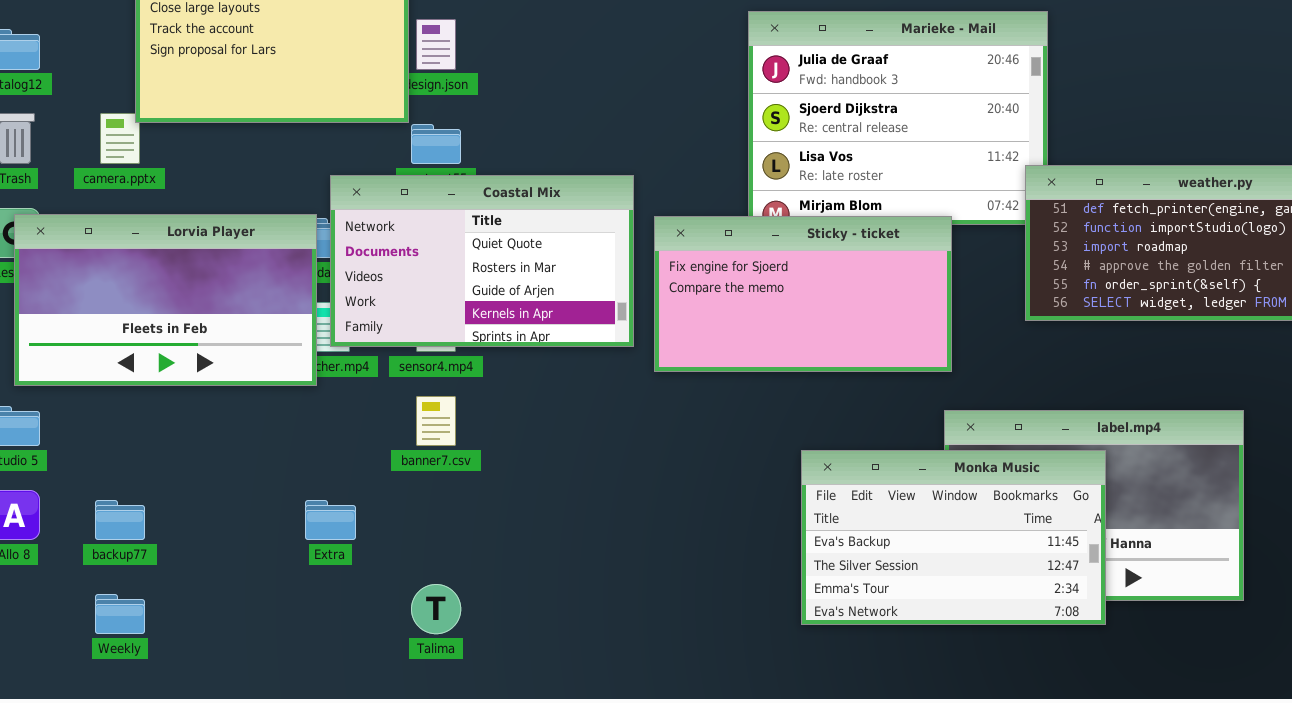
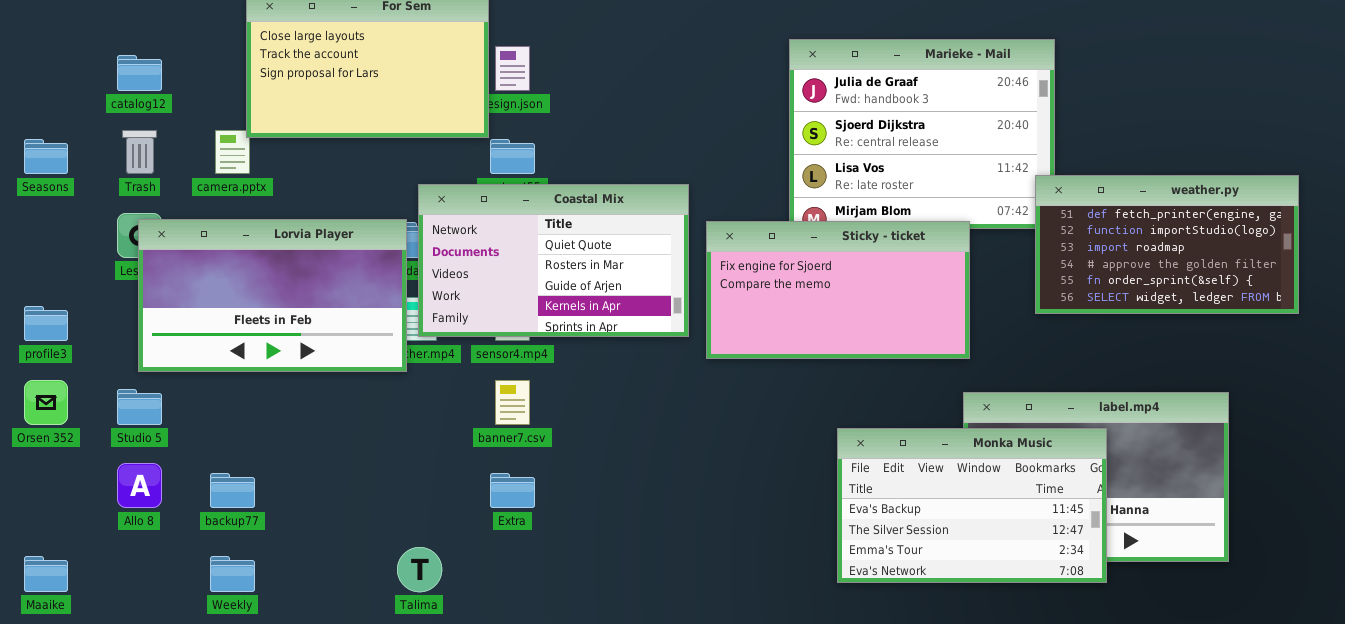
Extra: [305,500,356,540] -> [490,473,535,508], moved
Talima: [411,584,461,634] -> [397,547,442,592], moved

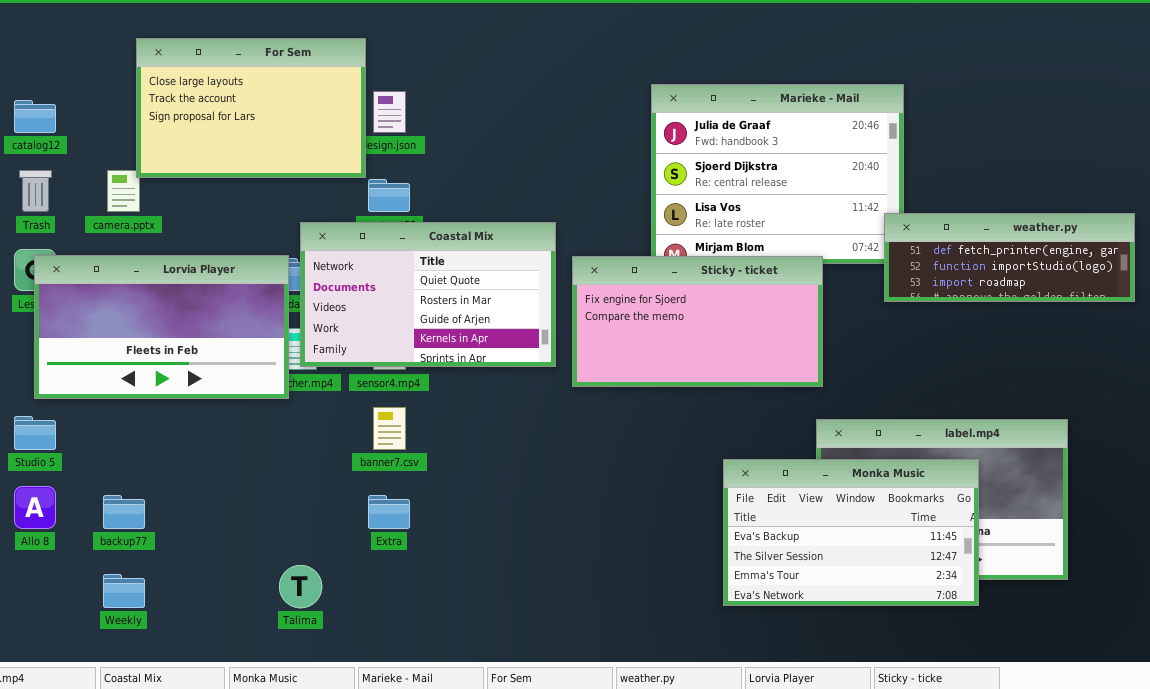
weather.py: [1035,175,1299,314] -> [884,213,1135,302], resized
Monka Music: [837,428,1107,583] -> [723,459,979,606], moved

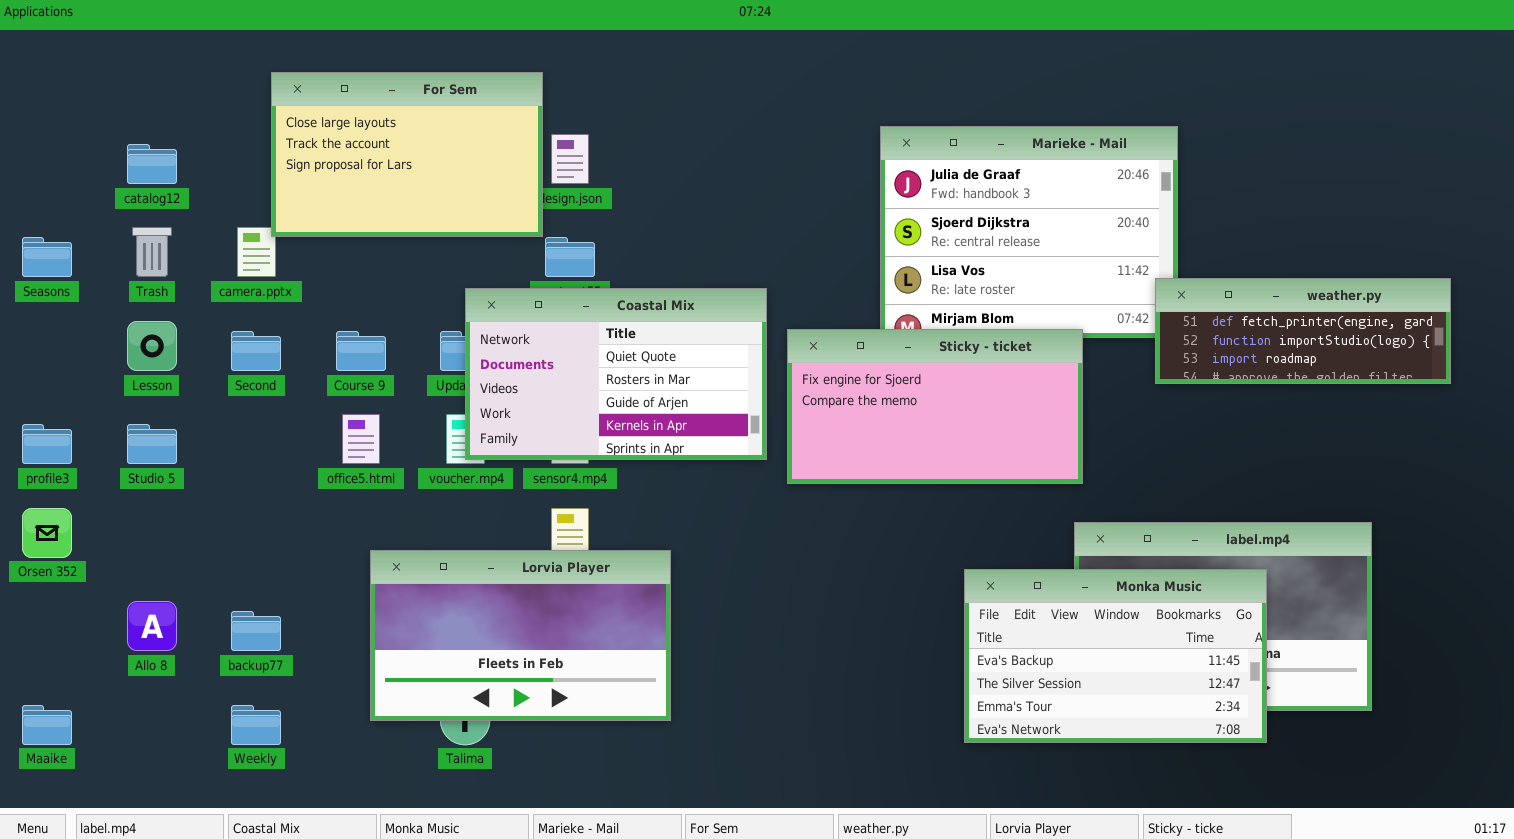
Lorvia Player: [34,255,289,399] -> [370,550,671,721], moved
Studio 5: [14,416,56,450] -> [127,424,177,464], moved

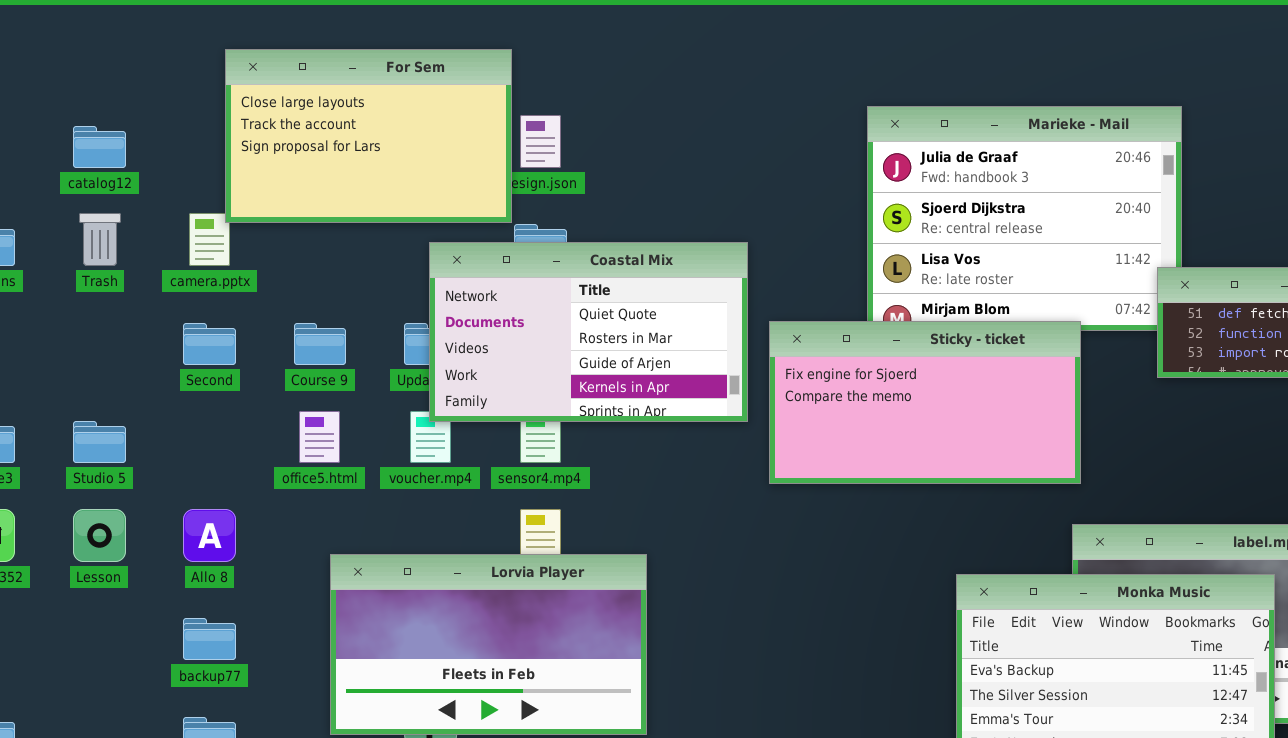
Coastal Mix: [465,288,767,460] -> [429,242,748,422], moved
Lesson: [127,321,177,371] -> [73,509,126,562], moved
Allo 8: [127,601,177,651] -> [183,509,236,562], moved

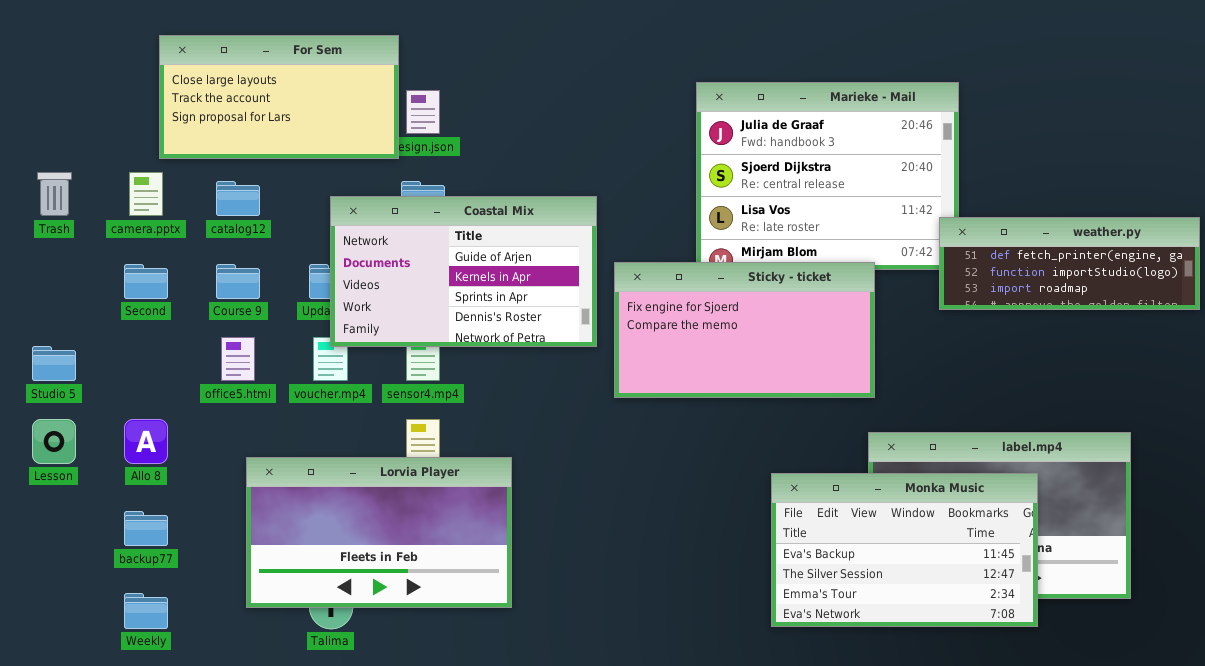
For Sem: [225,49,512,223] -> [159,35,399,159], resized
catalog12: [73,126,126,168] -> [216,181,260,216], moved
Coastal Mix: [429,242,748,422] -> [330,196,597,347], scrolled down 2 rows

